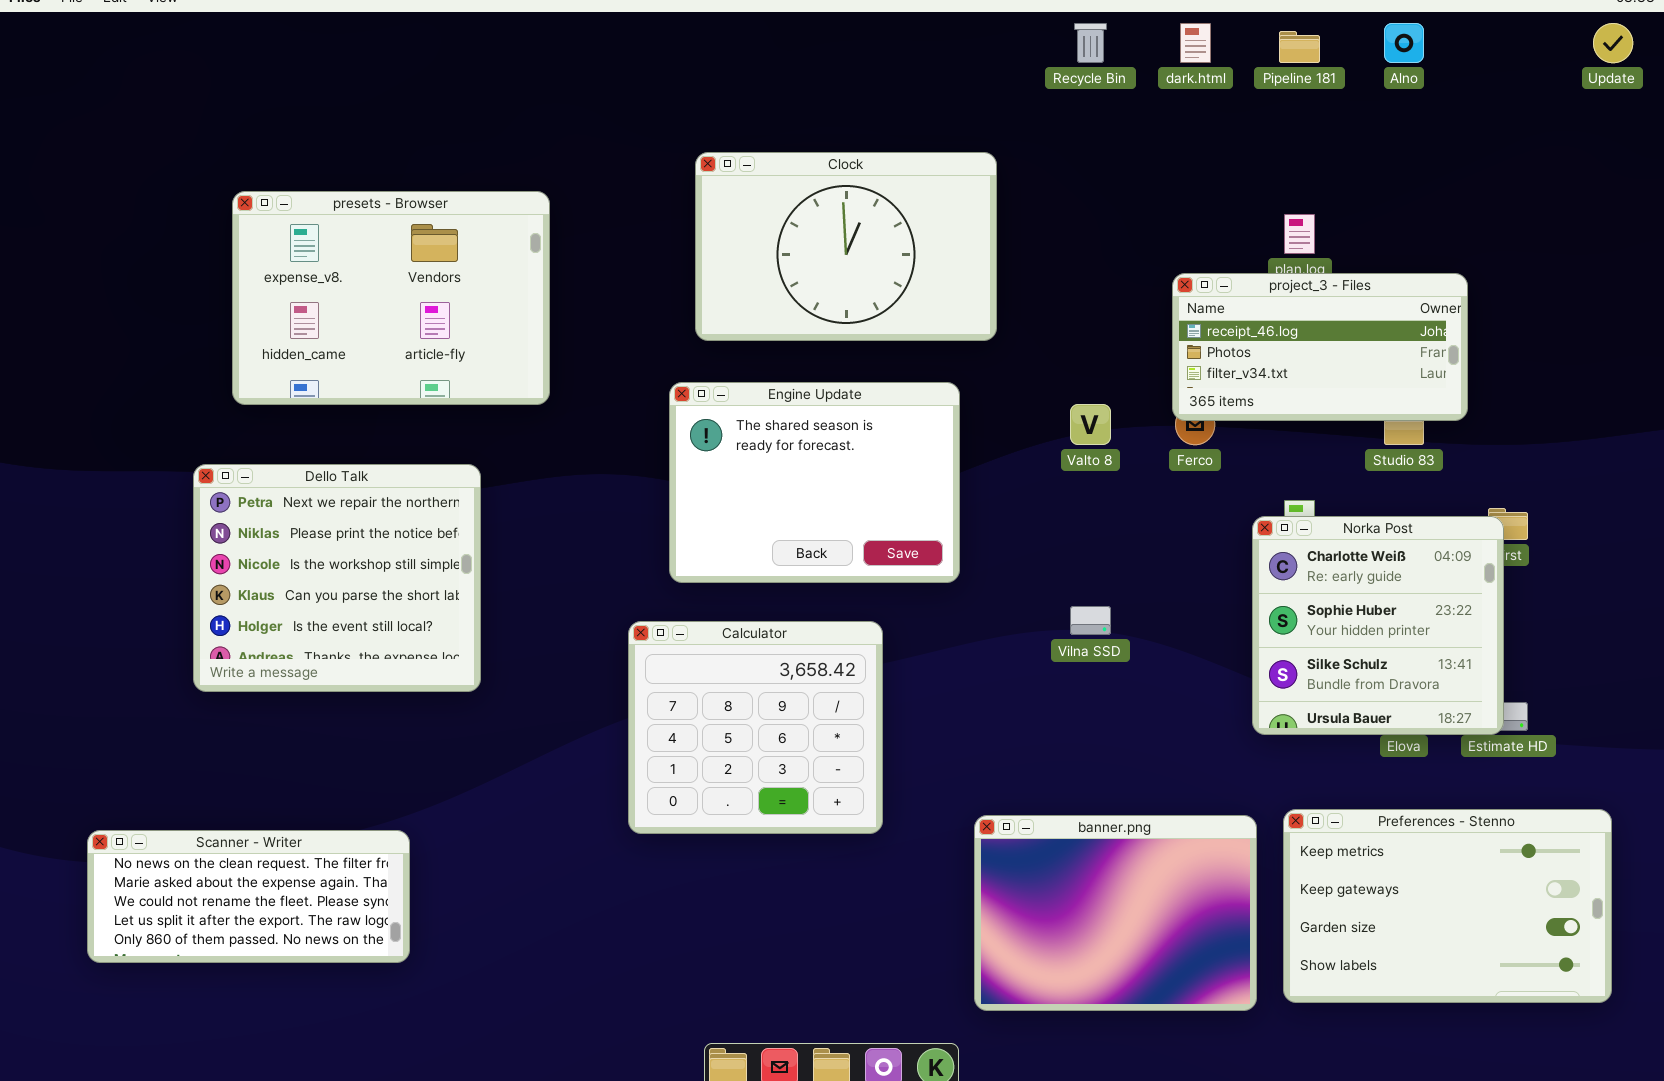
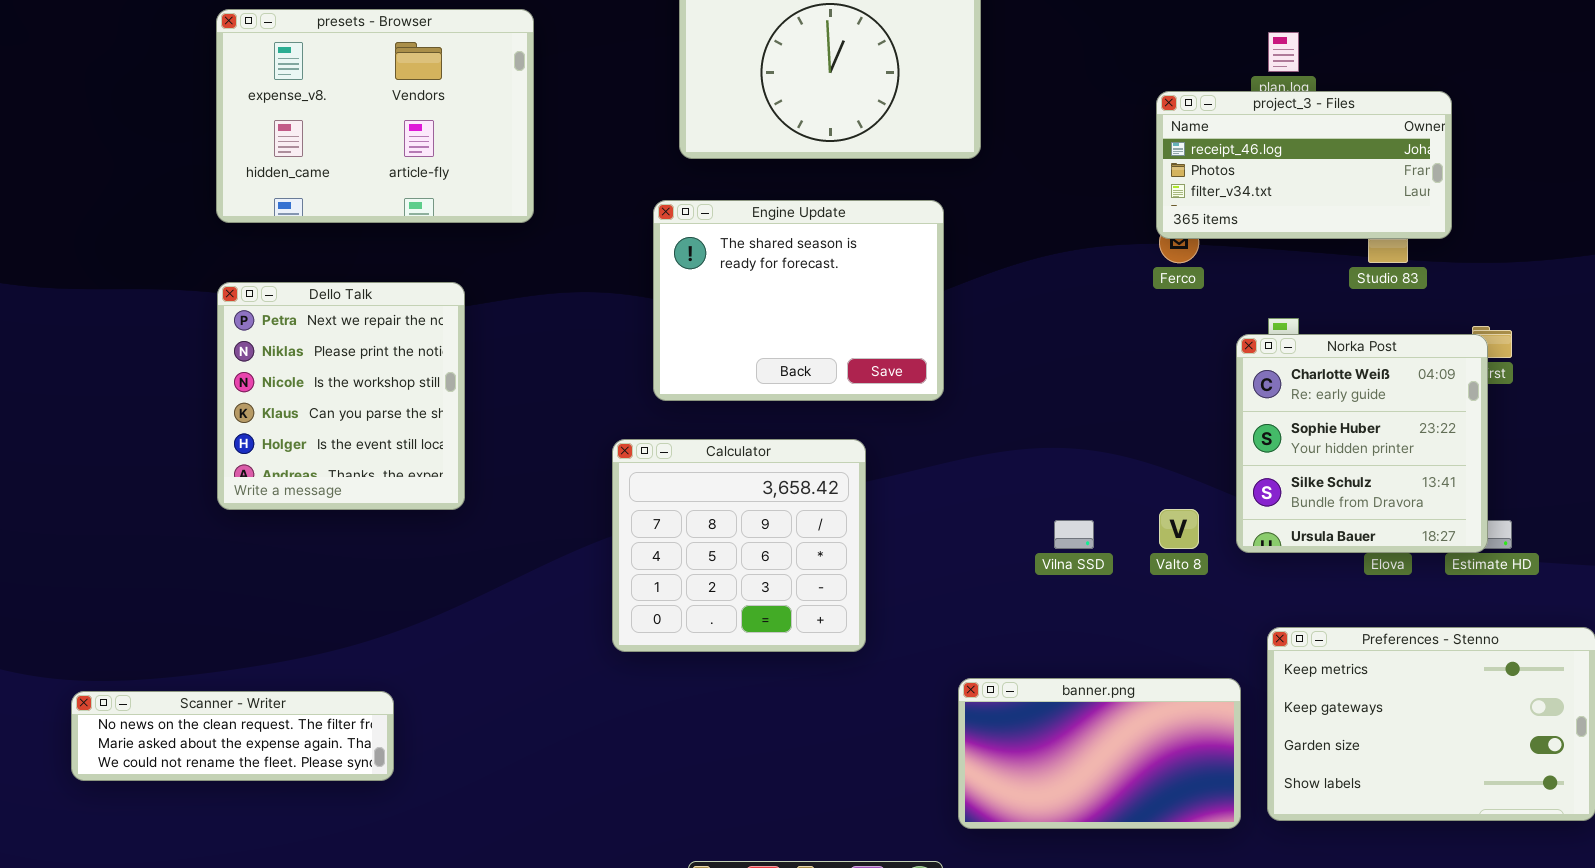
Valto 8: [1070,404,1111,445] -> [1159,509,1199,549], moved
Dello Talk: [193,464,481,692] -> [217,282,465,510], resized
Vilna SSD: [1070,606,1111,635] -> [1054,520,1094,549], moved
banner.png: [974,815,1257,1011] -> [958,678,1241,829], resized
Scanner - Writer: [87,830,410,963] -> [71,691,394,781], resized

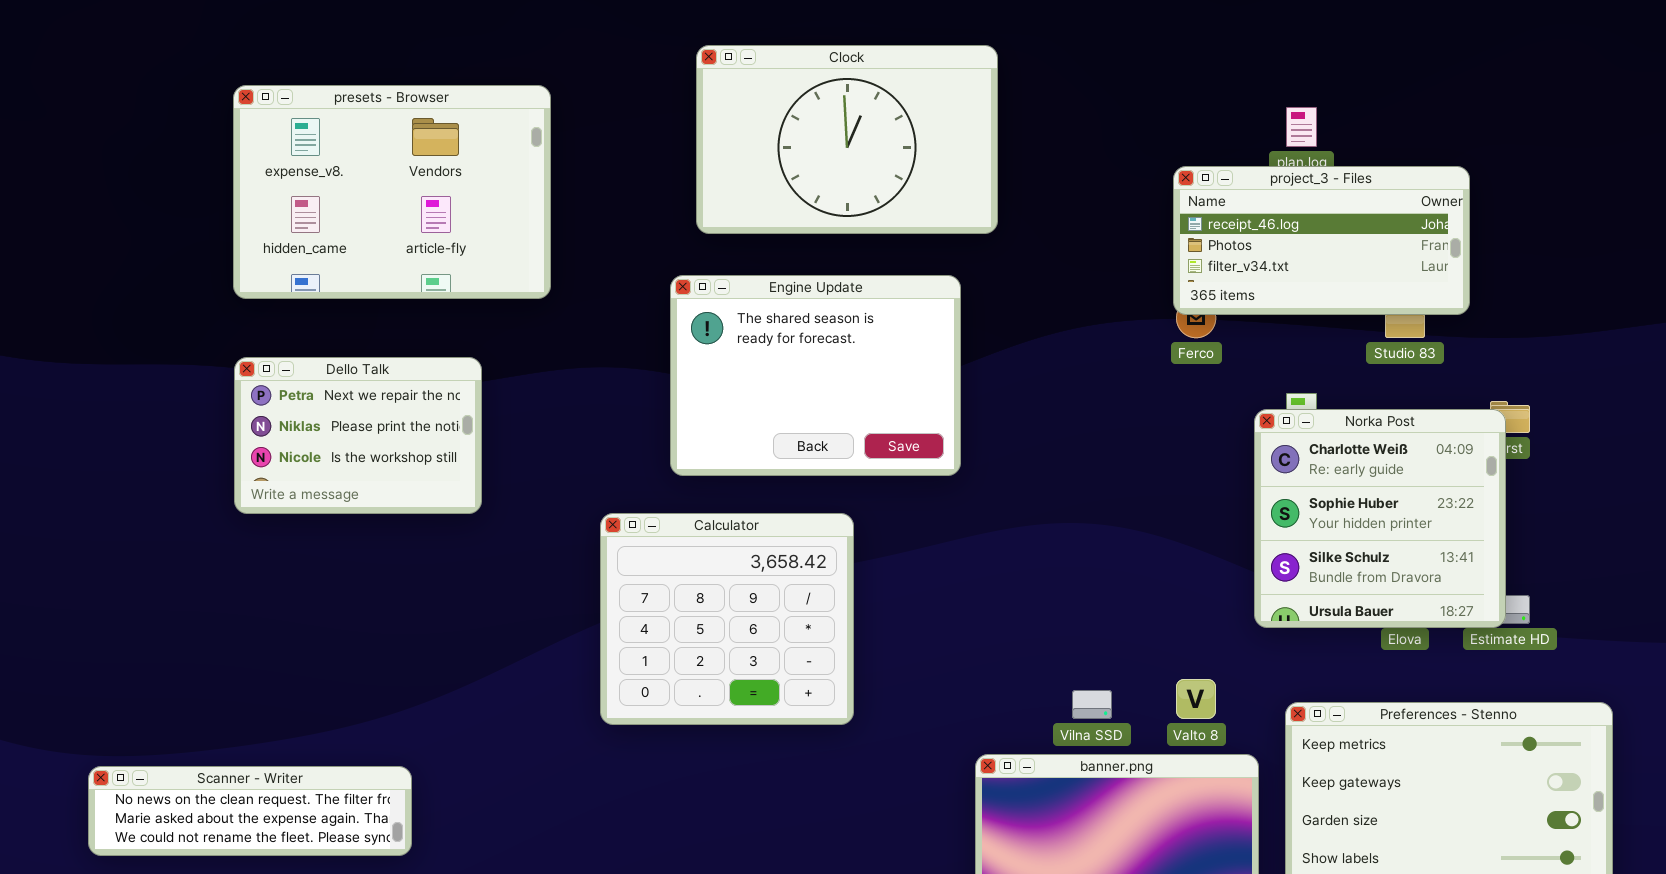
Dello Talk: [217,282,465,510] -> [234,357,482,514], resized
Calculator: [612,439,866,652] -> [600,513,854,725], moved
Valto 8: [1159,509,1199,549] -> [1176,679,1216,719], moved
Vilna SSD: [1054,520,1094,549] -> [1072,690,1112,719], moved

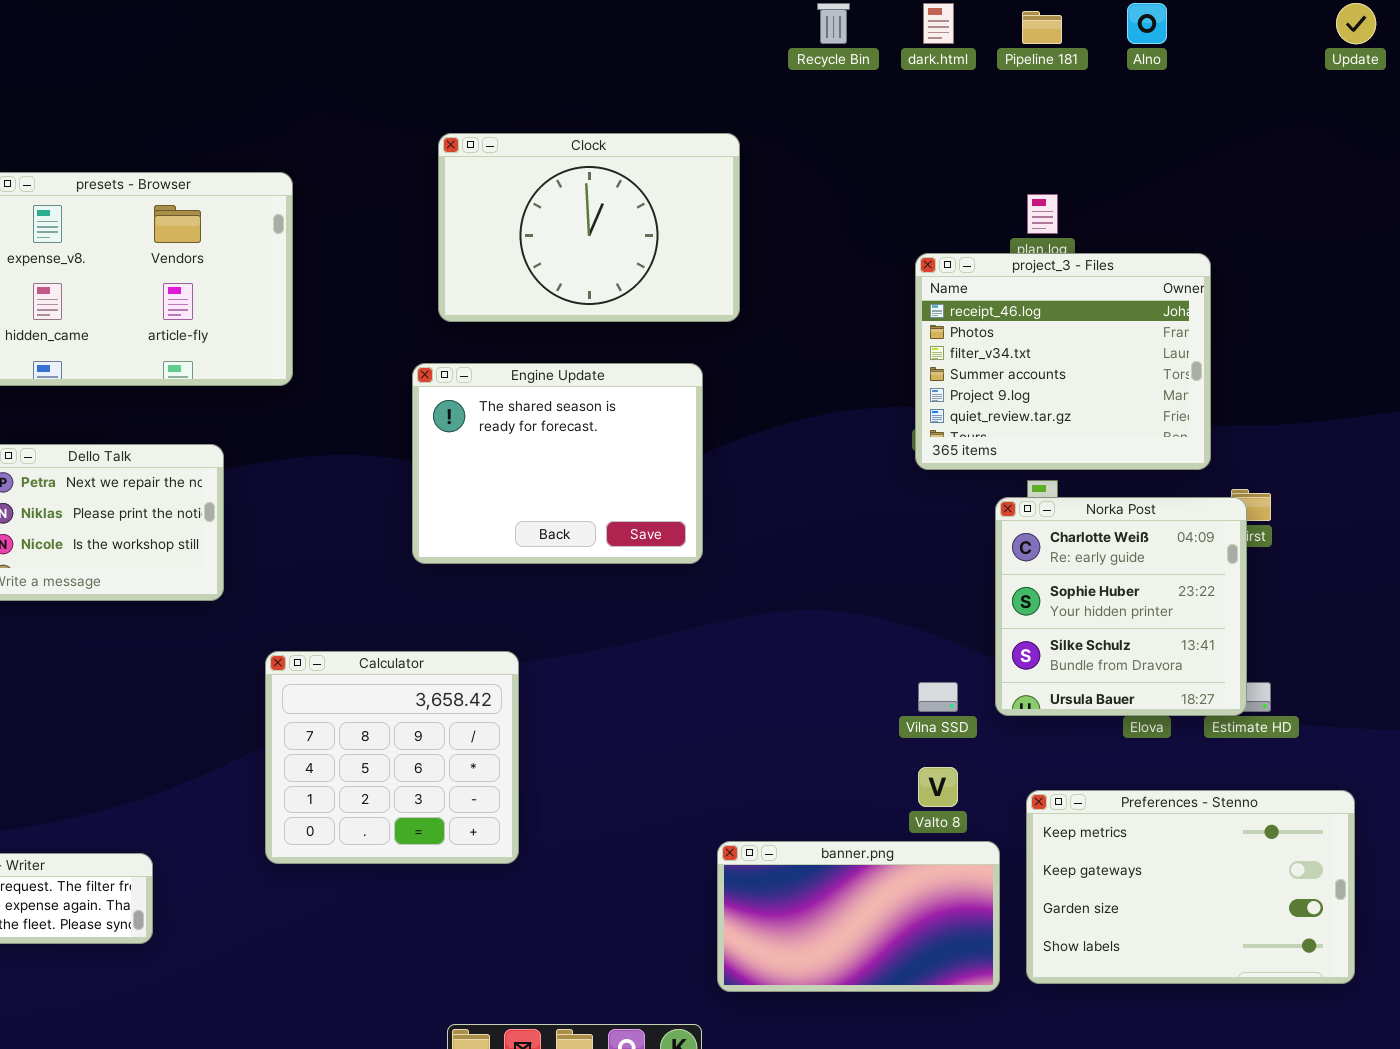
project_3 - Files: [1173,166,1470,315] -> [915,253,1211,470], resized
Calculator: [600,513,854,725] -> [265,651,519,864], moved
Vilna SSD: [1072,690,1112,719] -> [918,682,958,712], moved

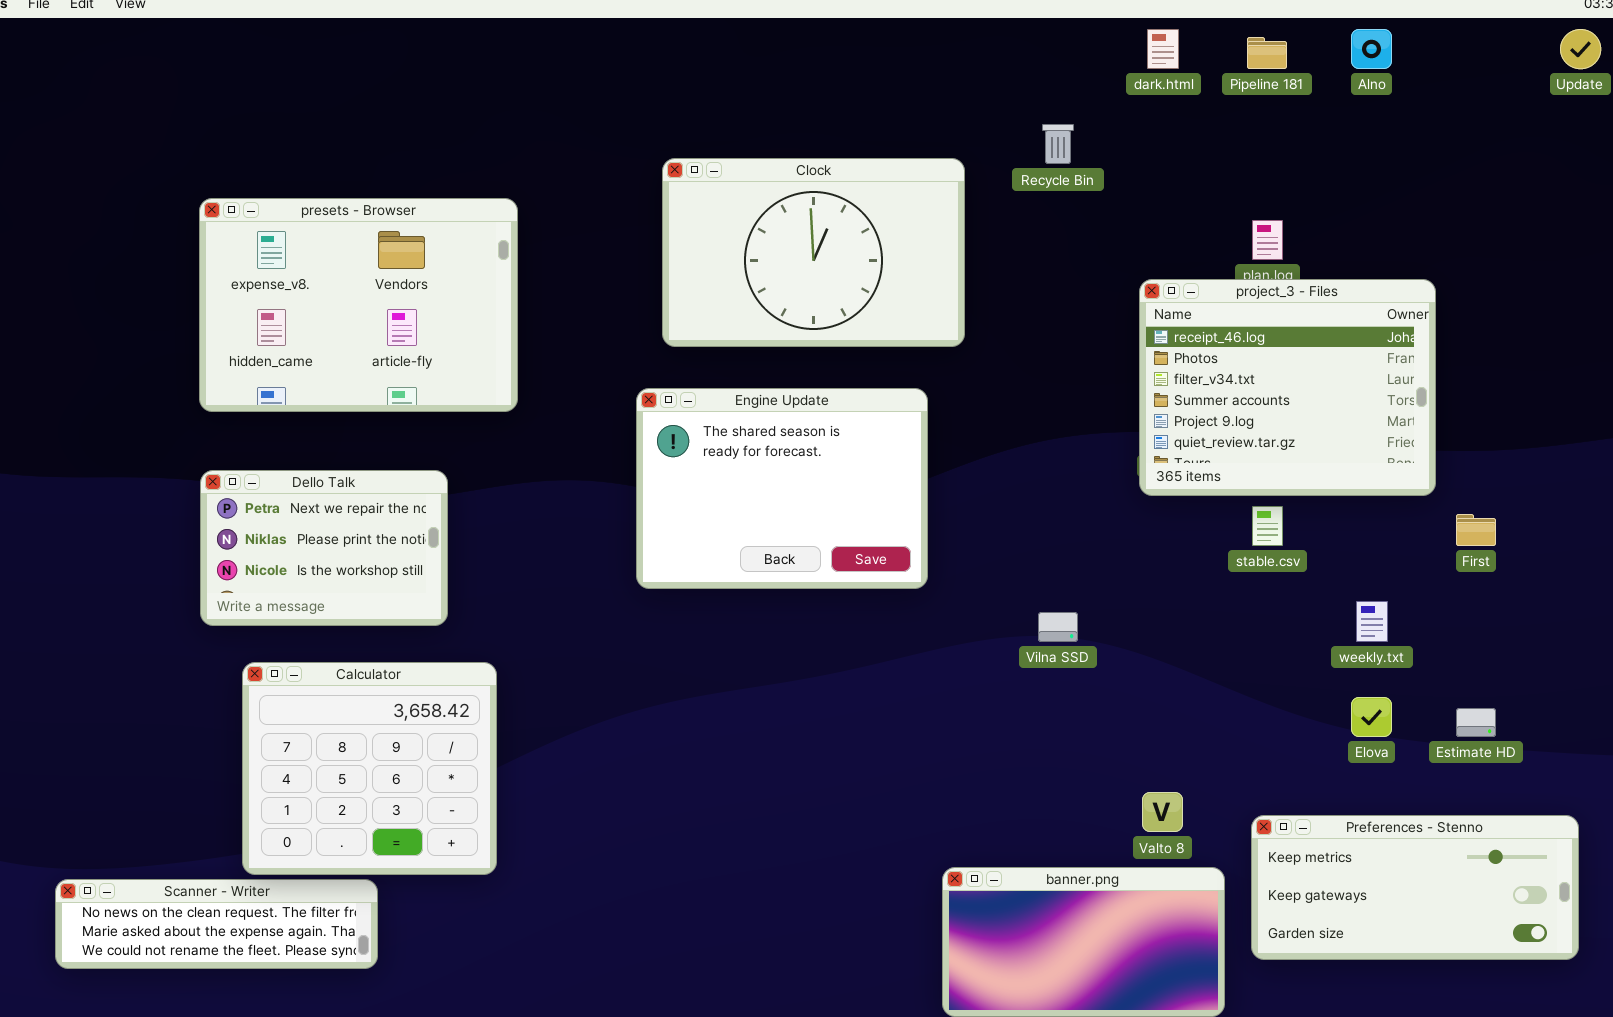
Recycle Bin: [817,3,850,44] -> [1042,124,1074,164], moved
Norka Post: [995,497,1247,716] -> none, closed
Calculator: [265,651,519,864] -> [242,662,497,875], moved
Vilna SSD: [918,682,958,712] -> [1038,612,1078,642], moved
Preferences - Stenno: [1026,790,1355,984] -> [1251,815,1579,960], resized

